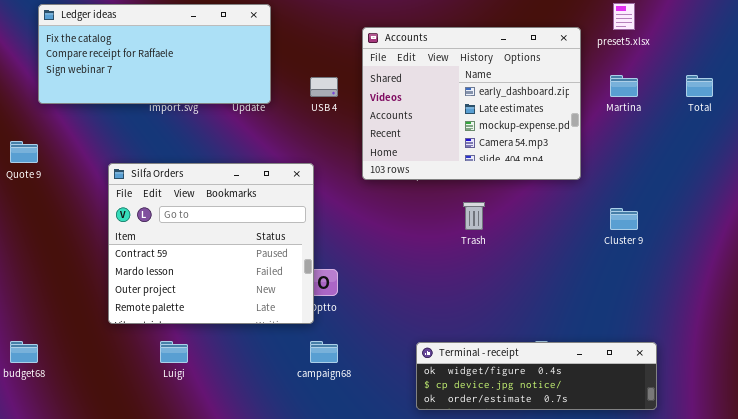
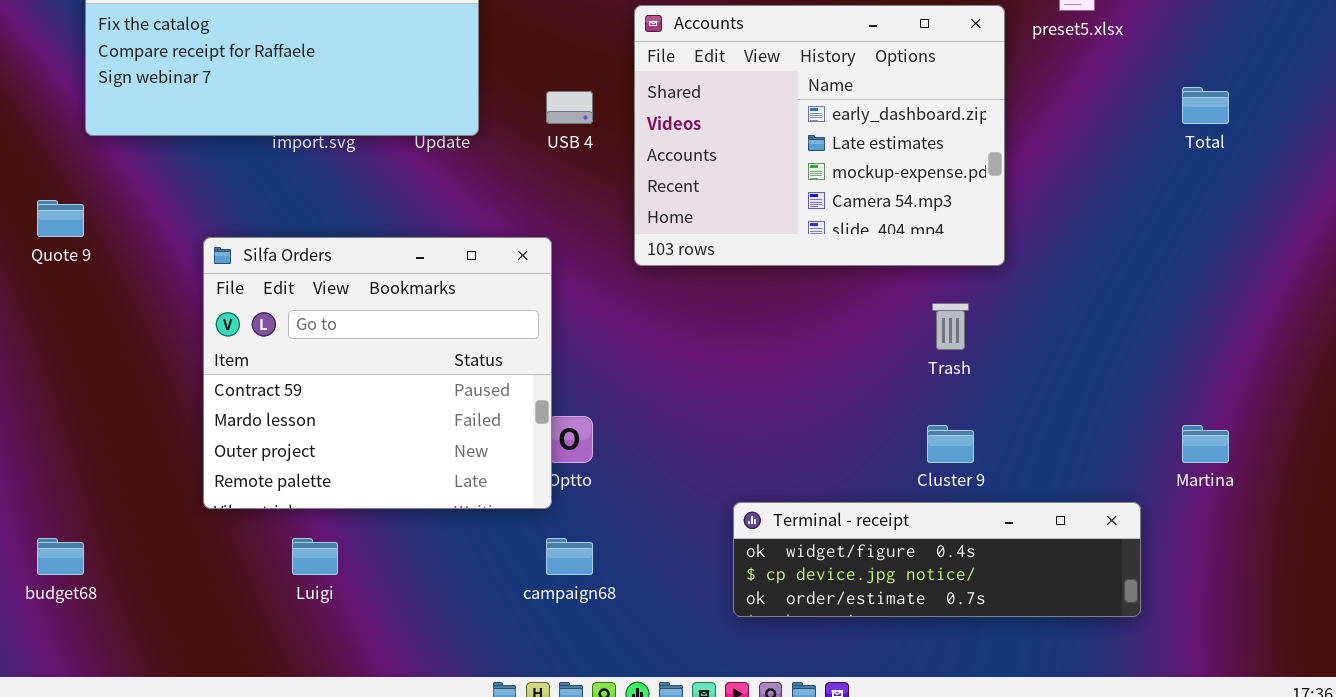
Martina: [610,75,638,97] -> [1182,425,1229,463], moved
Trash: [463,202,485,230] -> [932,303,969,350], moved
Cluster 9: [610,208,638,230] -> [927,425,974,463], moved
Terminal - receipt: [416,342,657,410] -> [733,502,1141,617], moved

